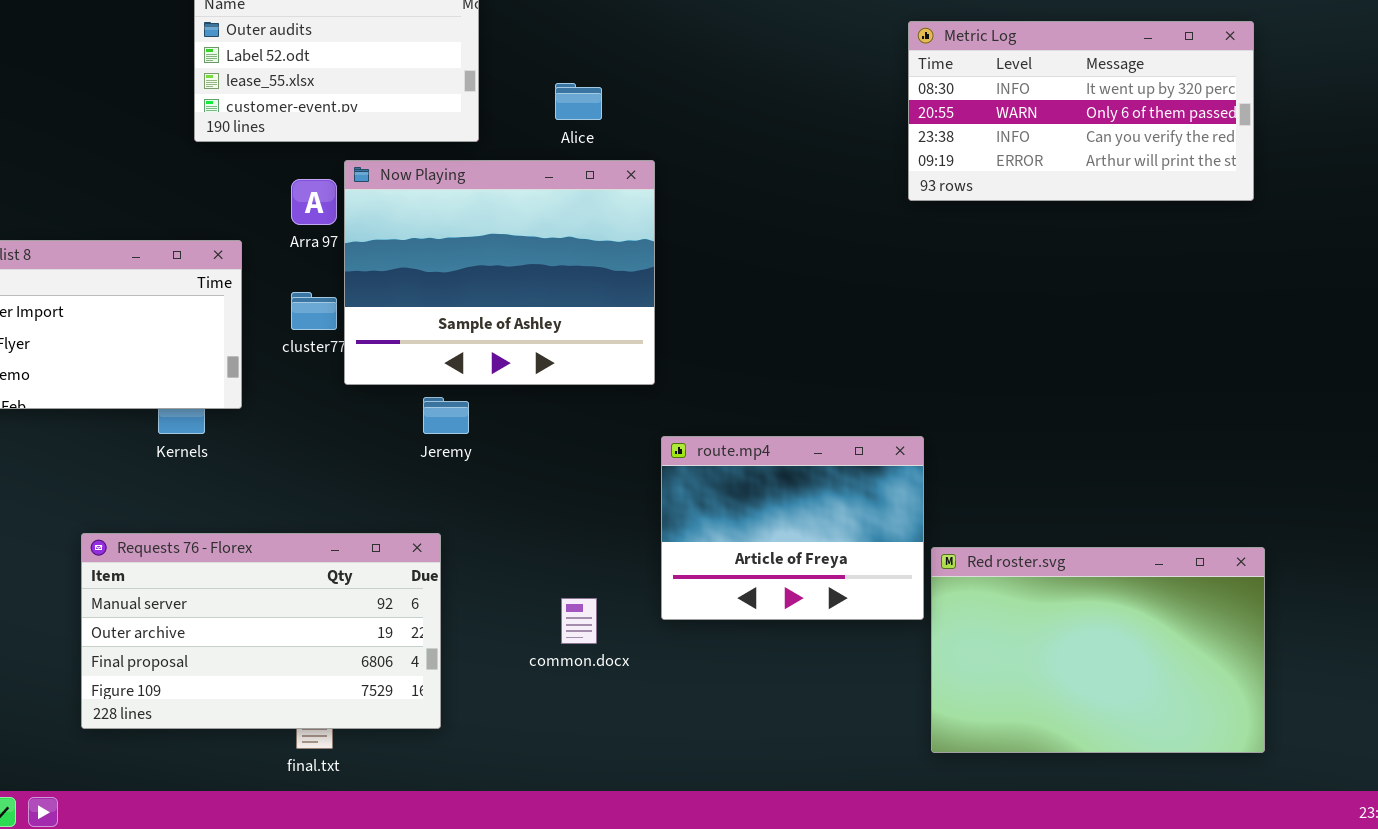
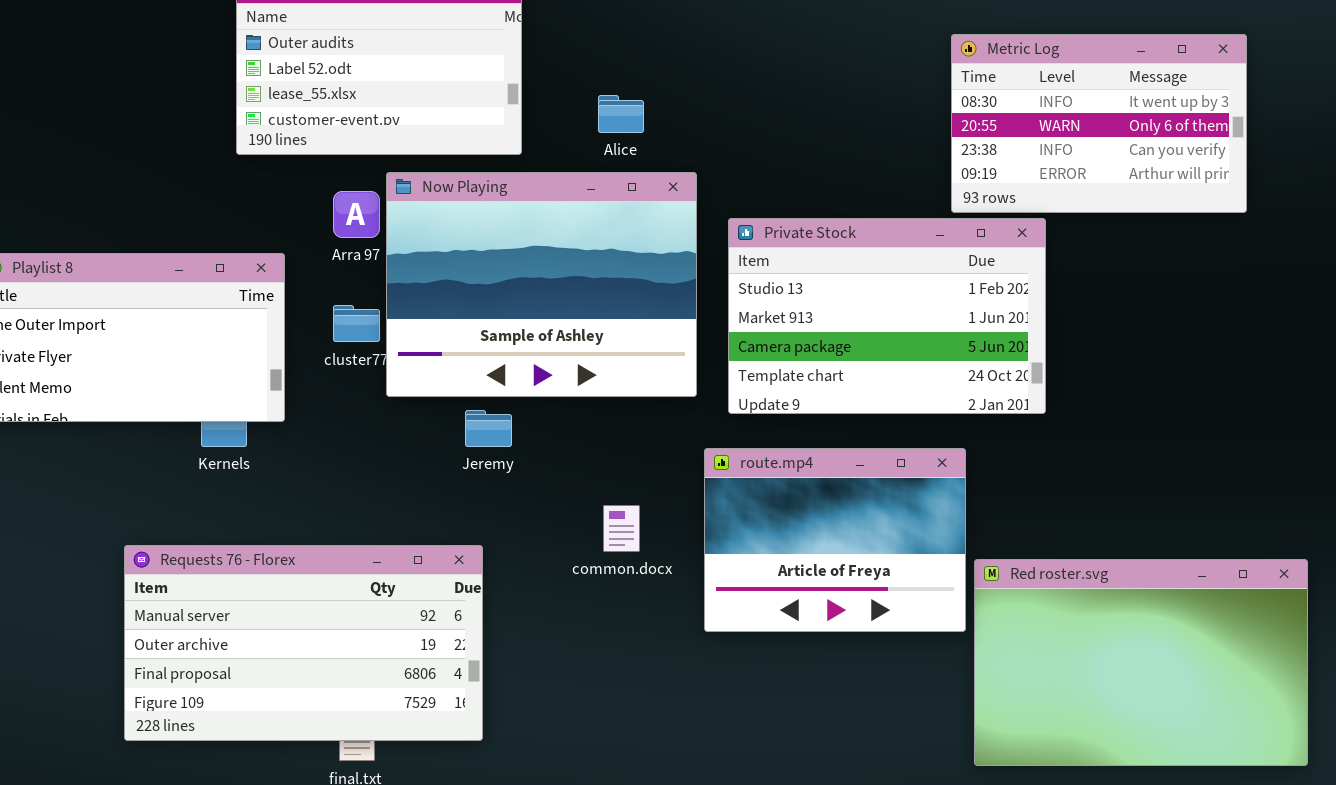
Metric Log: [908,21,1254,201] -> [951,34,1247,213], resized
Private Stock: none -> [728,218,1046,414], opened
common.docx: [561,598,597,644] -> [603,505,640,552], moved

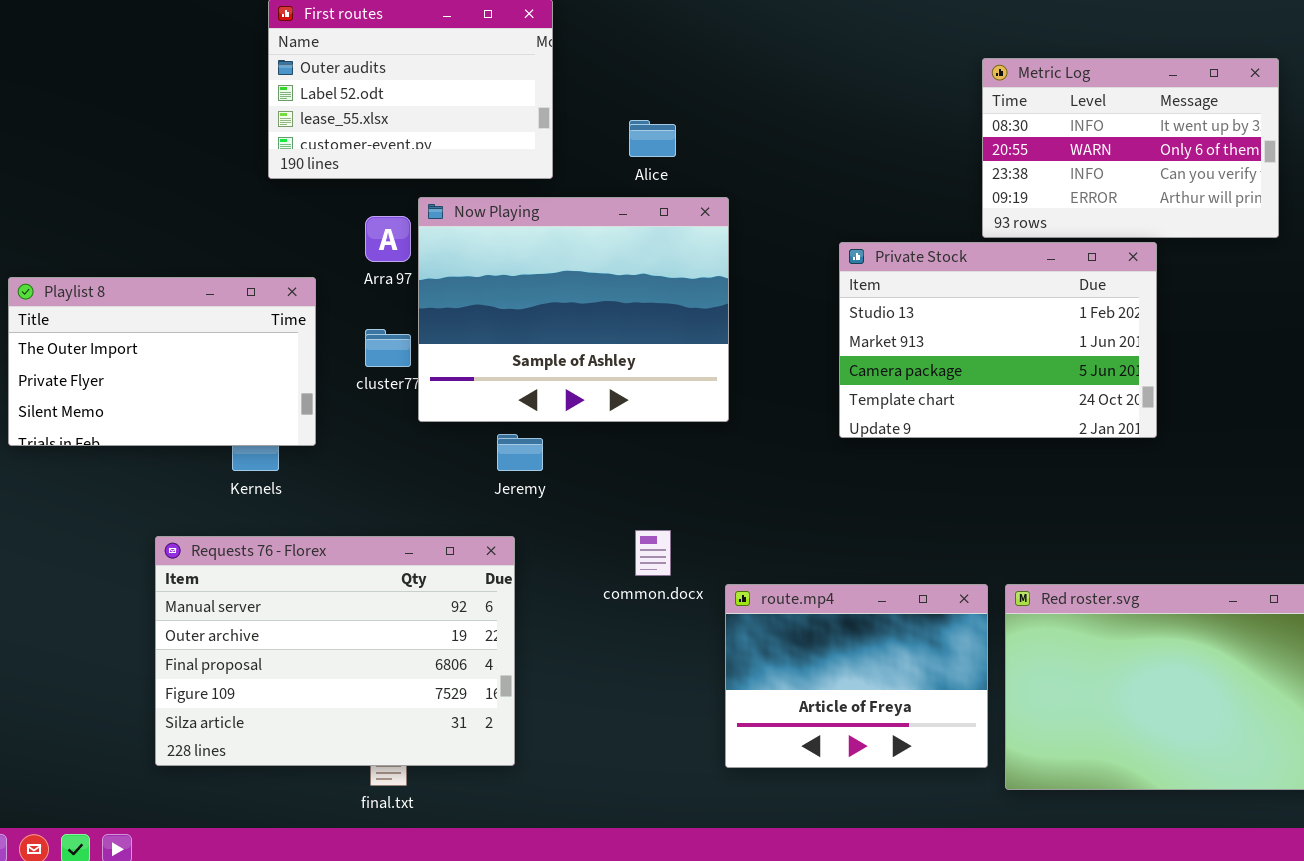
Private Stock: [728,218,1046,414] -> [839,242,1157,438], moved
route.mp4: [704,448,966,632] -> [725,584,988,768], moved
Requests 76 - Florex: [124,545,483,741] -> [155,536,515,766], resized

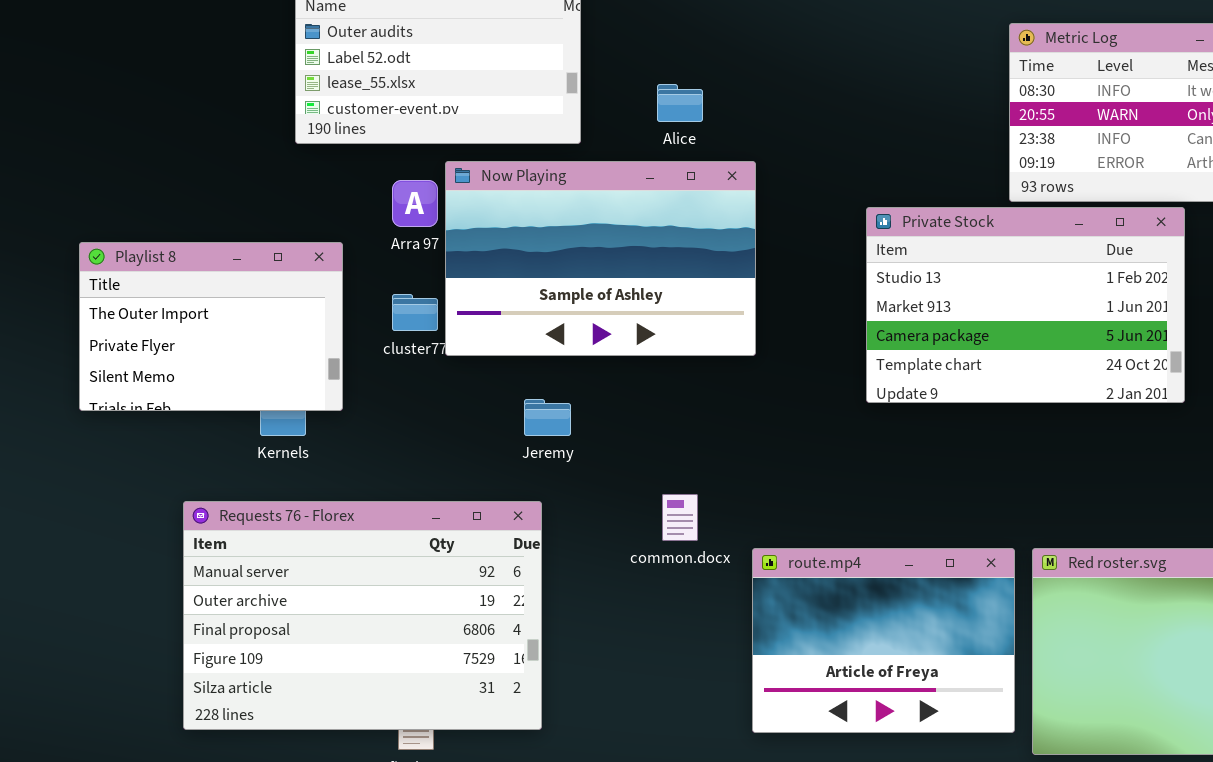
Now Playing: [418,197,729,422] -> [445,161,756,356], resized
Playlist 8: [8,277,316,446] -> [79,242,343,411], resized

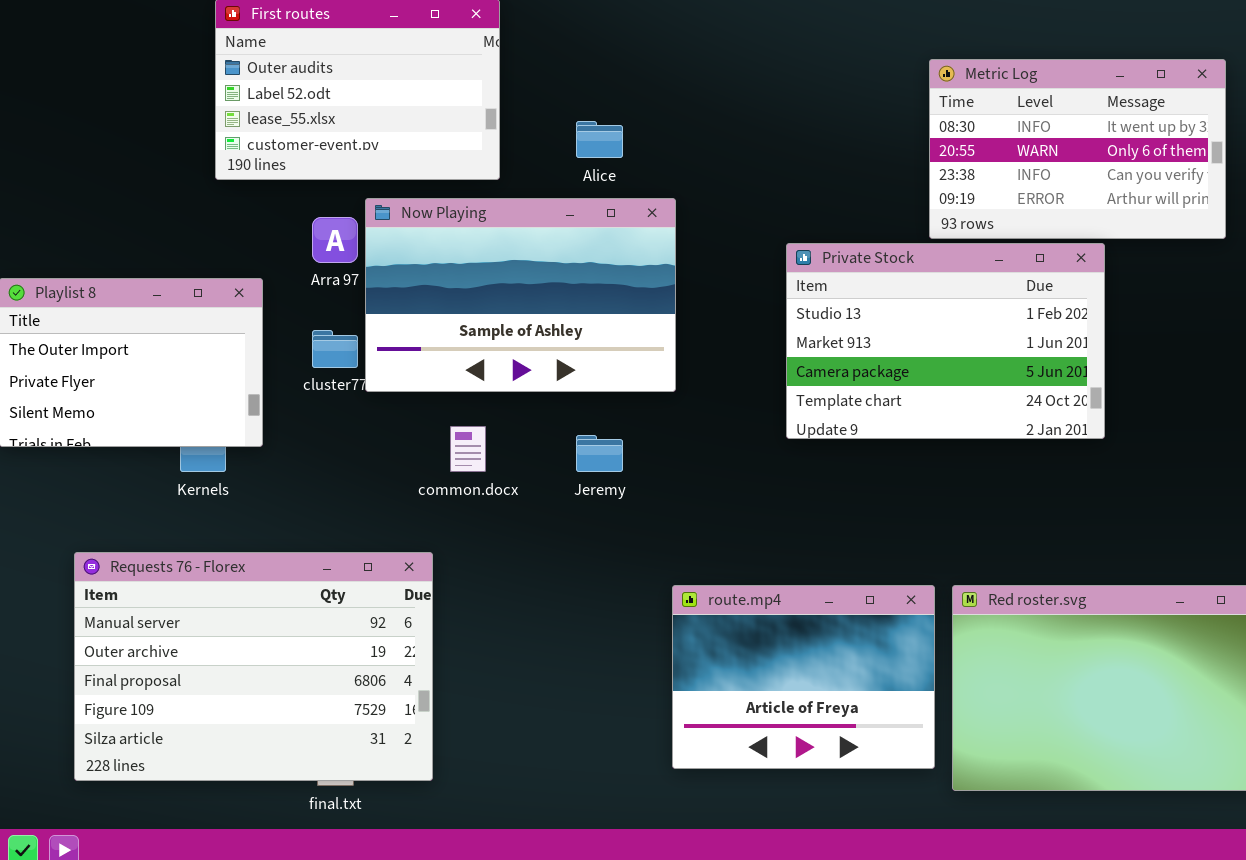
Jeremy: [524,399,571,436] -> [576,435,623,472], moved
common.docx: [662,494,698,541] -> [450,426,486,472], moved
Requests 76 - Florex: [183,501,542,730] -> [74,552,433,781], moved

